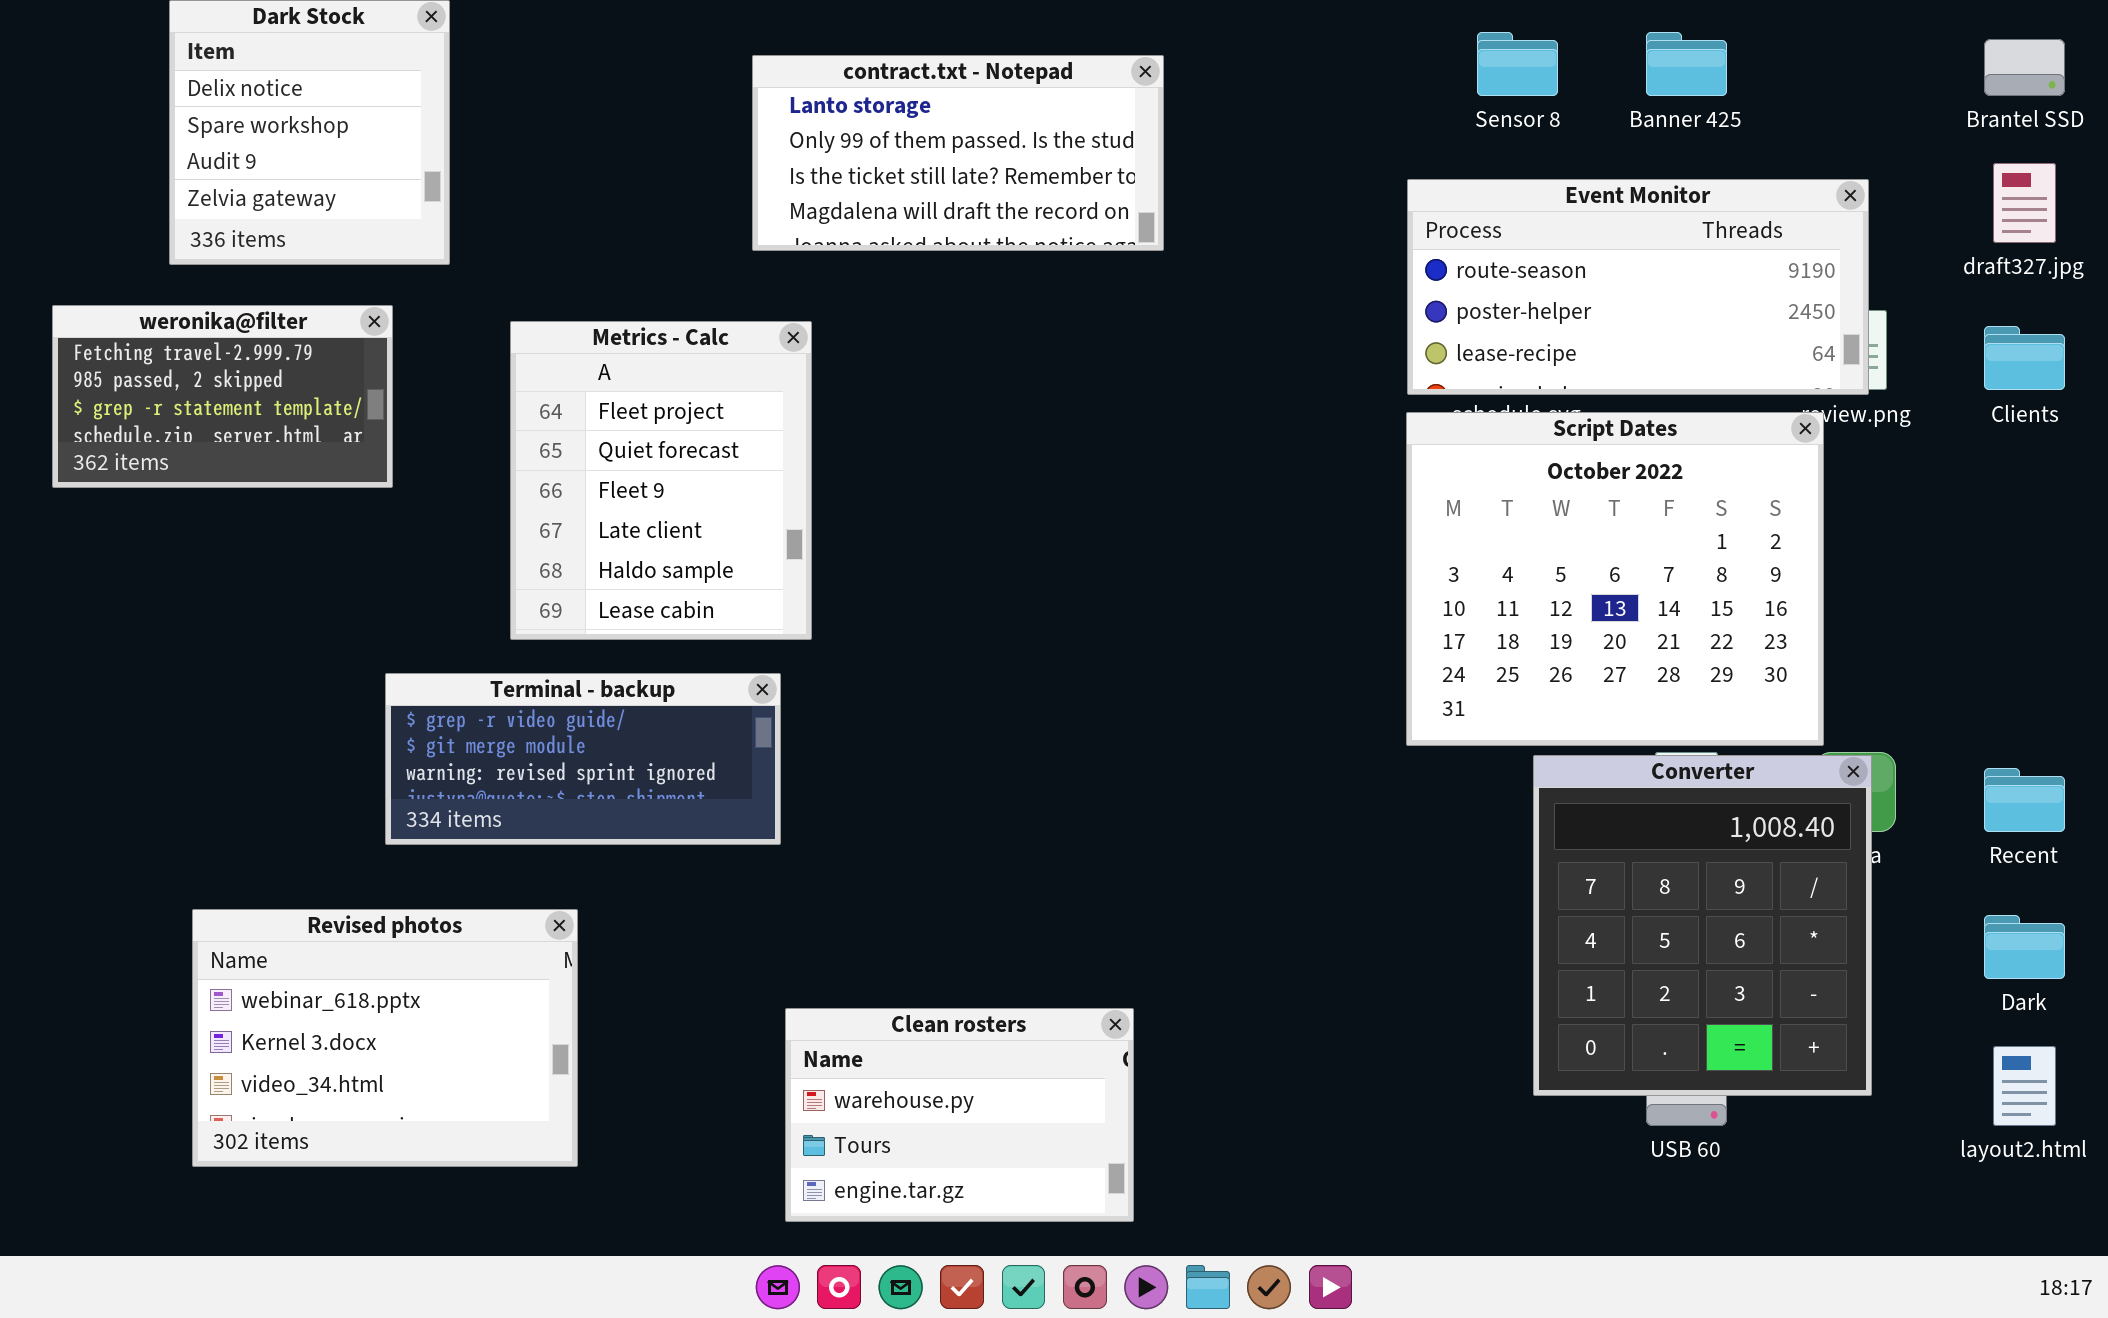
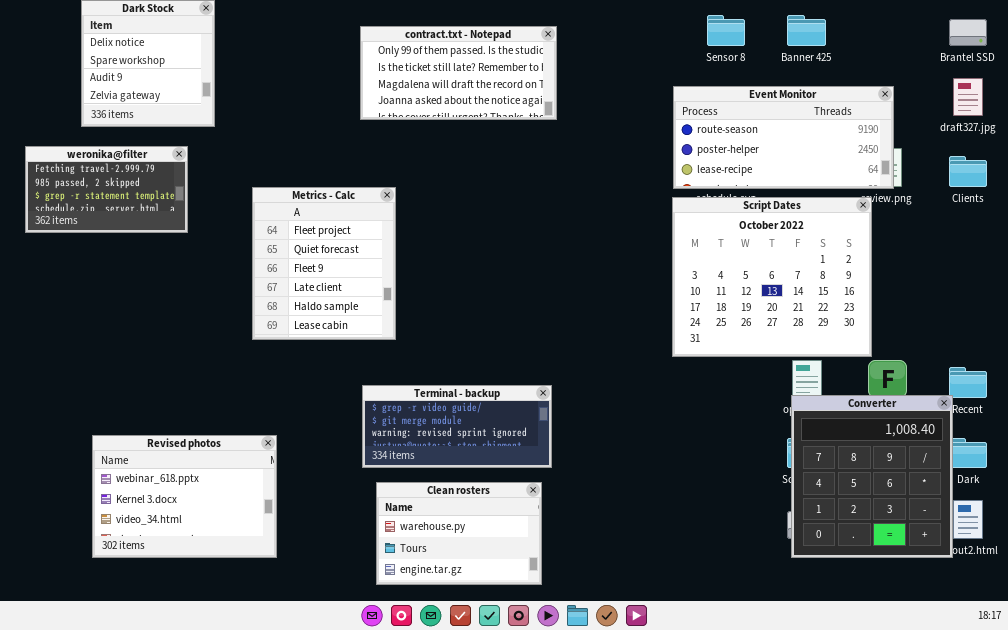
contract.txt - Notepad: [752,55,1164,251] -> [360,26,557,120], scrolled down 1 row
Metrics - Calc: [510,321,812,640] -> [252,187,396,340], moved
Terminal - backup: [385,673,781,845] -> [362,385,552,468], moved
Converter: [1533,755,1872,1096] -> [791,395,953,558], moved

